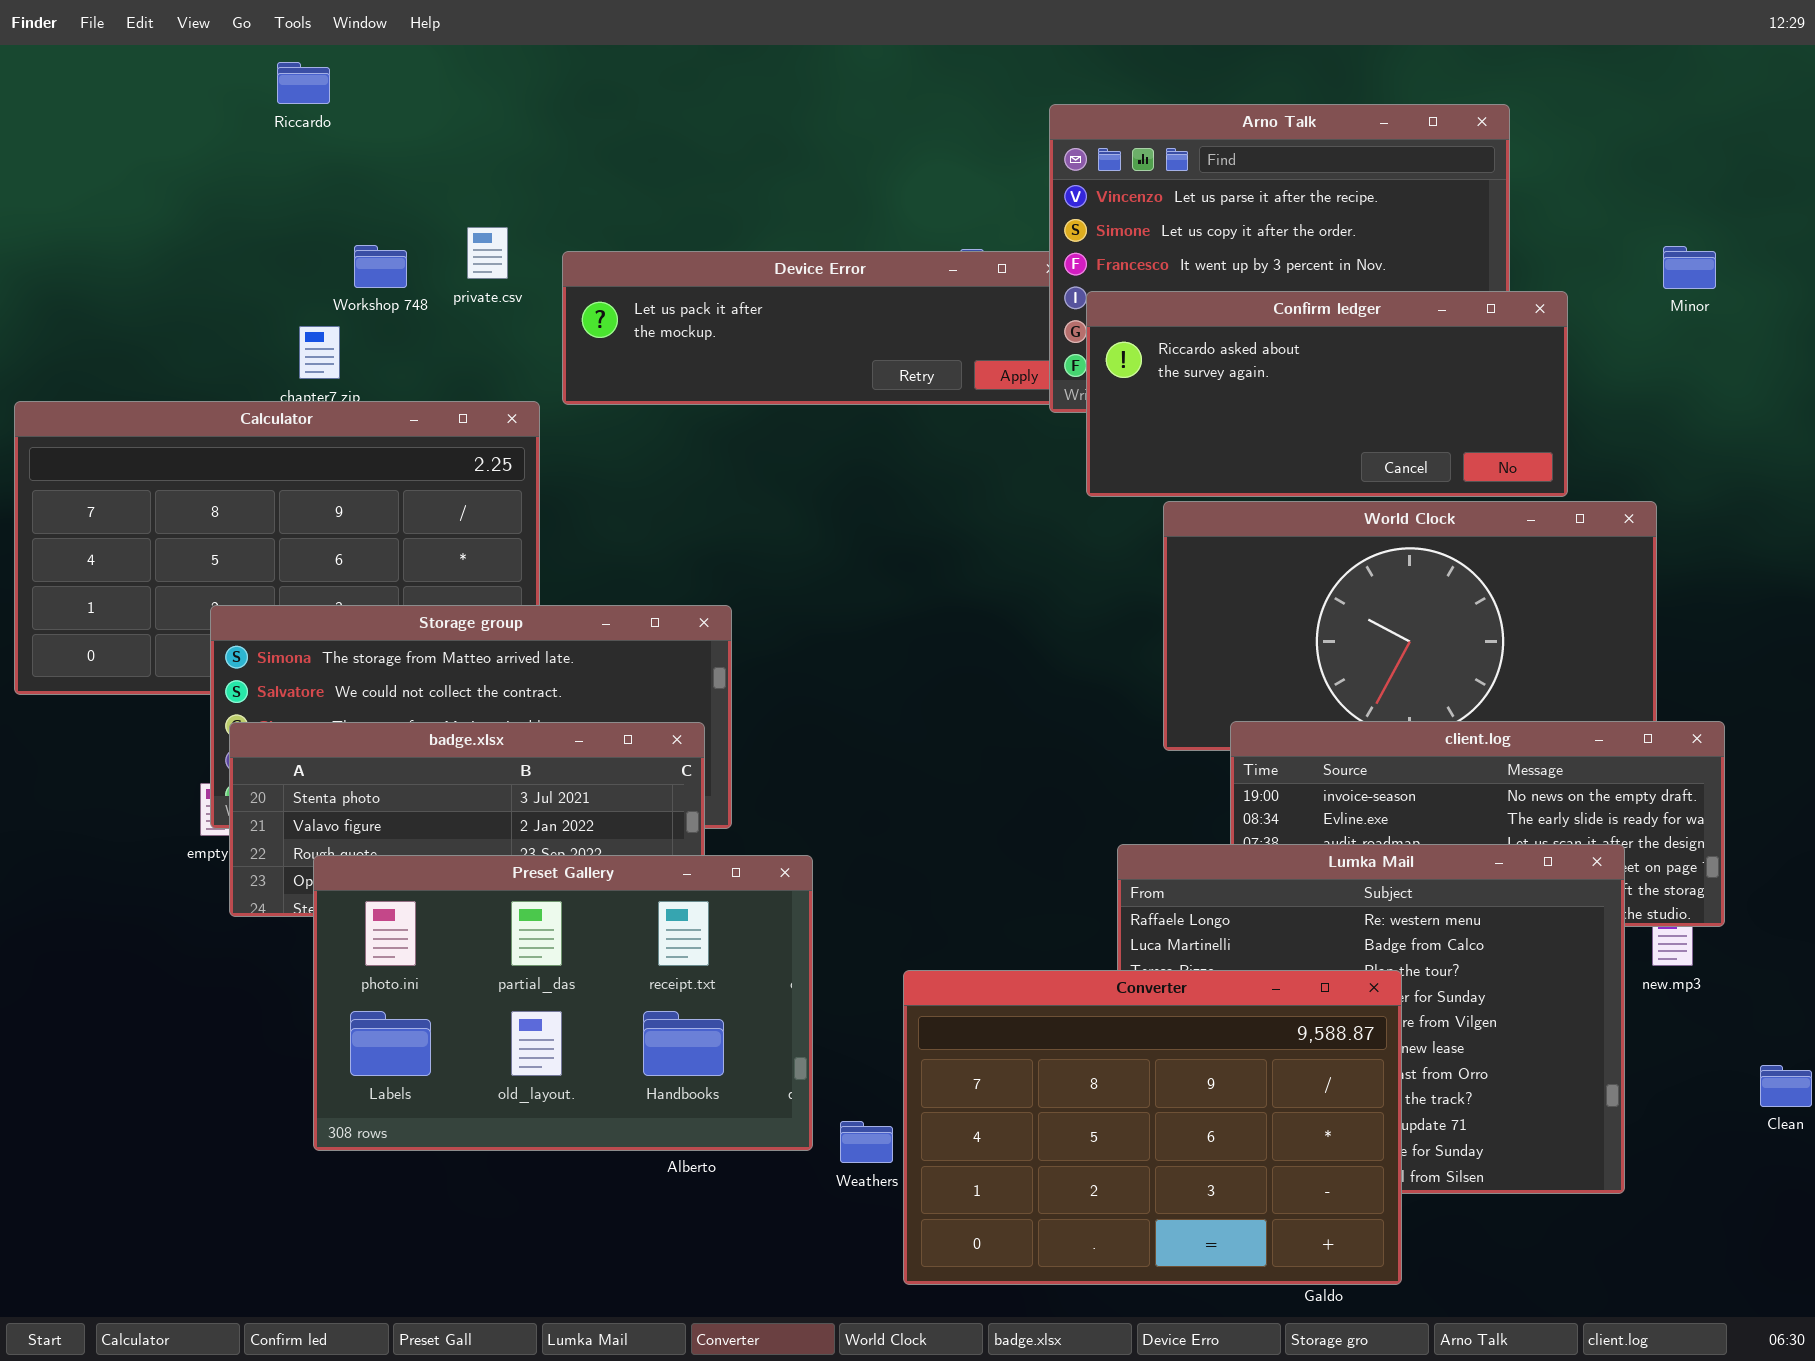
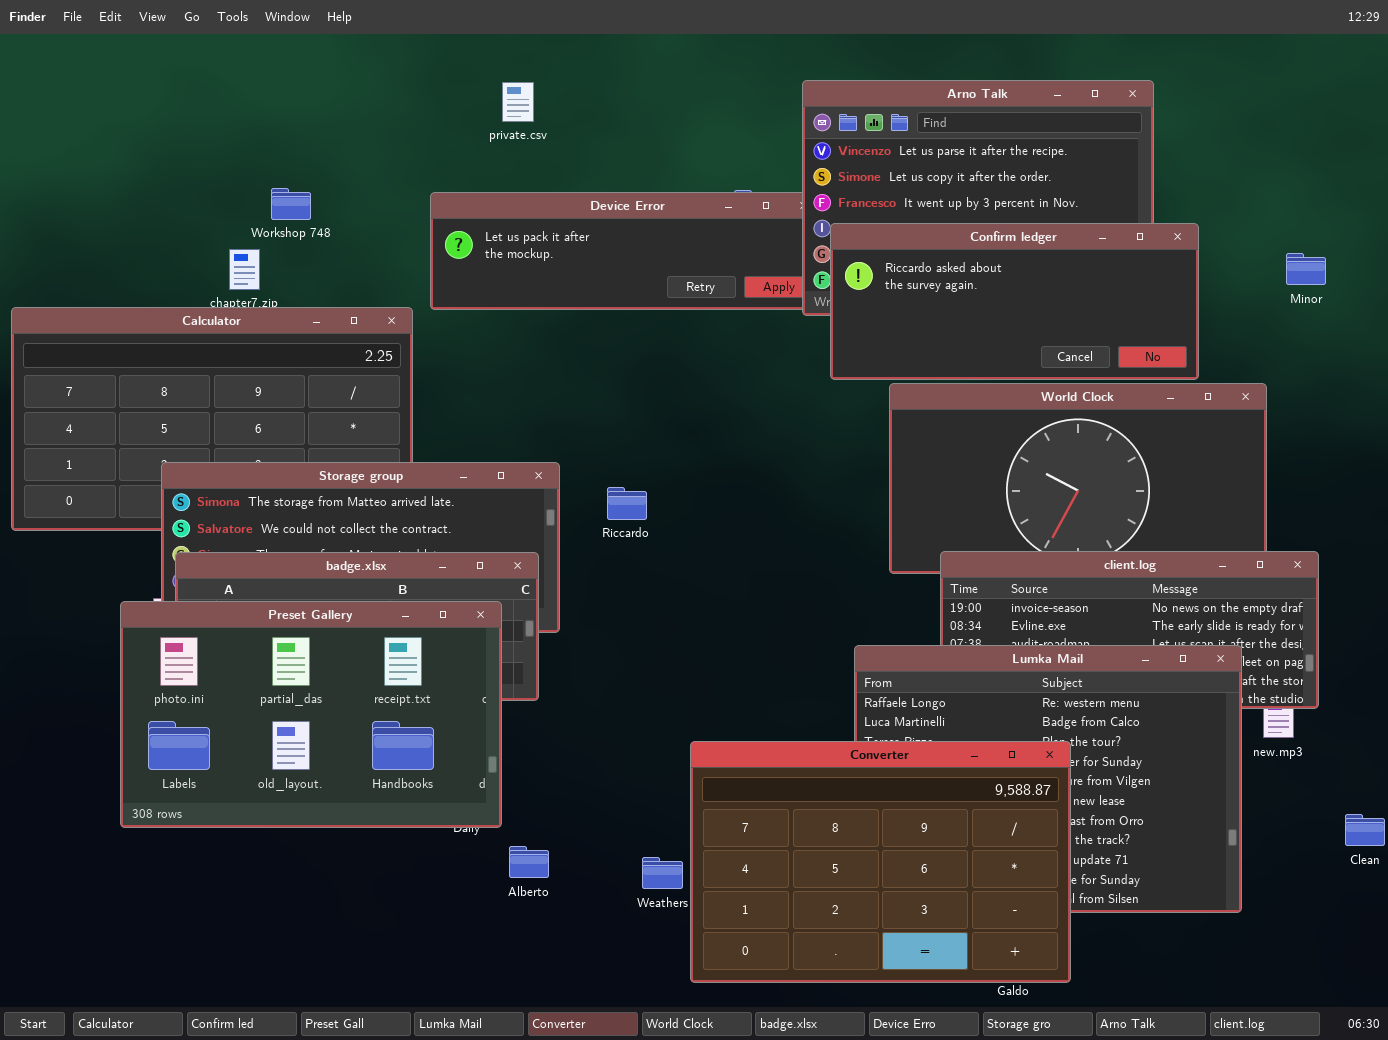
Riccardo: [277,62,330,104] -> [607,487,647,520], moved
private.csv: [467,227,508,279] -> [502,82,534,122], moved
Minor: [1663,246,1716,289] -> [1286,253,1326,285], moved
Preset Gallery: [313,855,813,1151] -> [120,601,502,828], moved

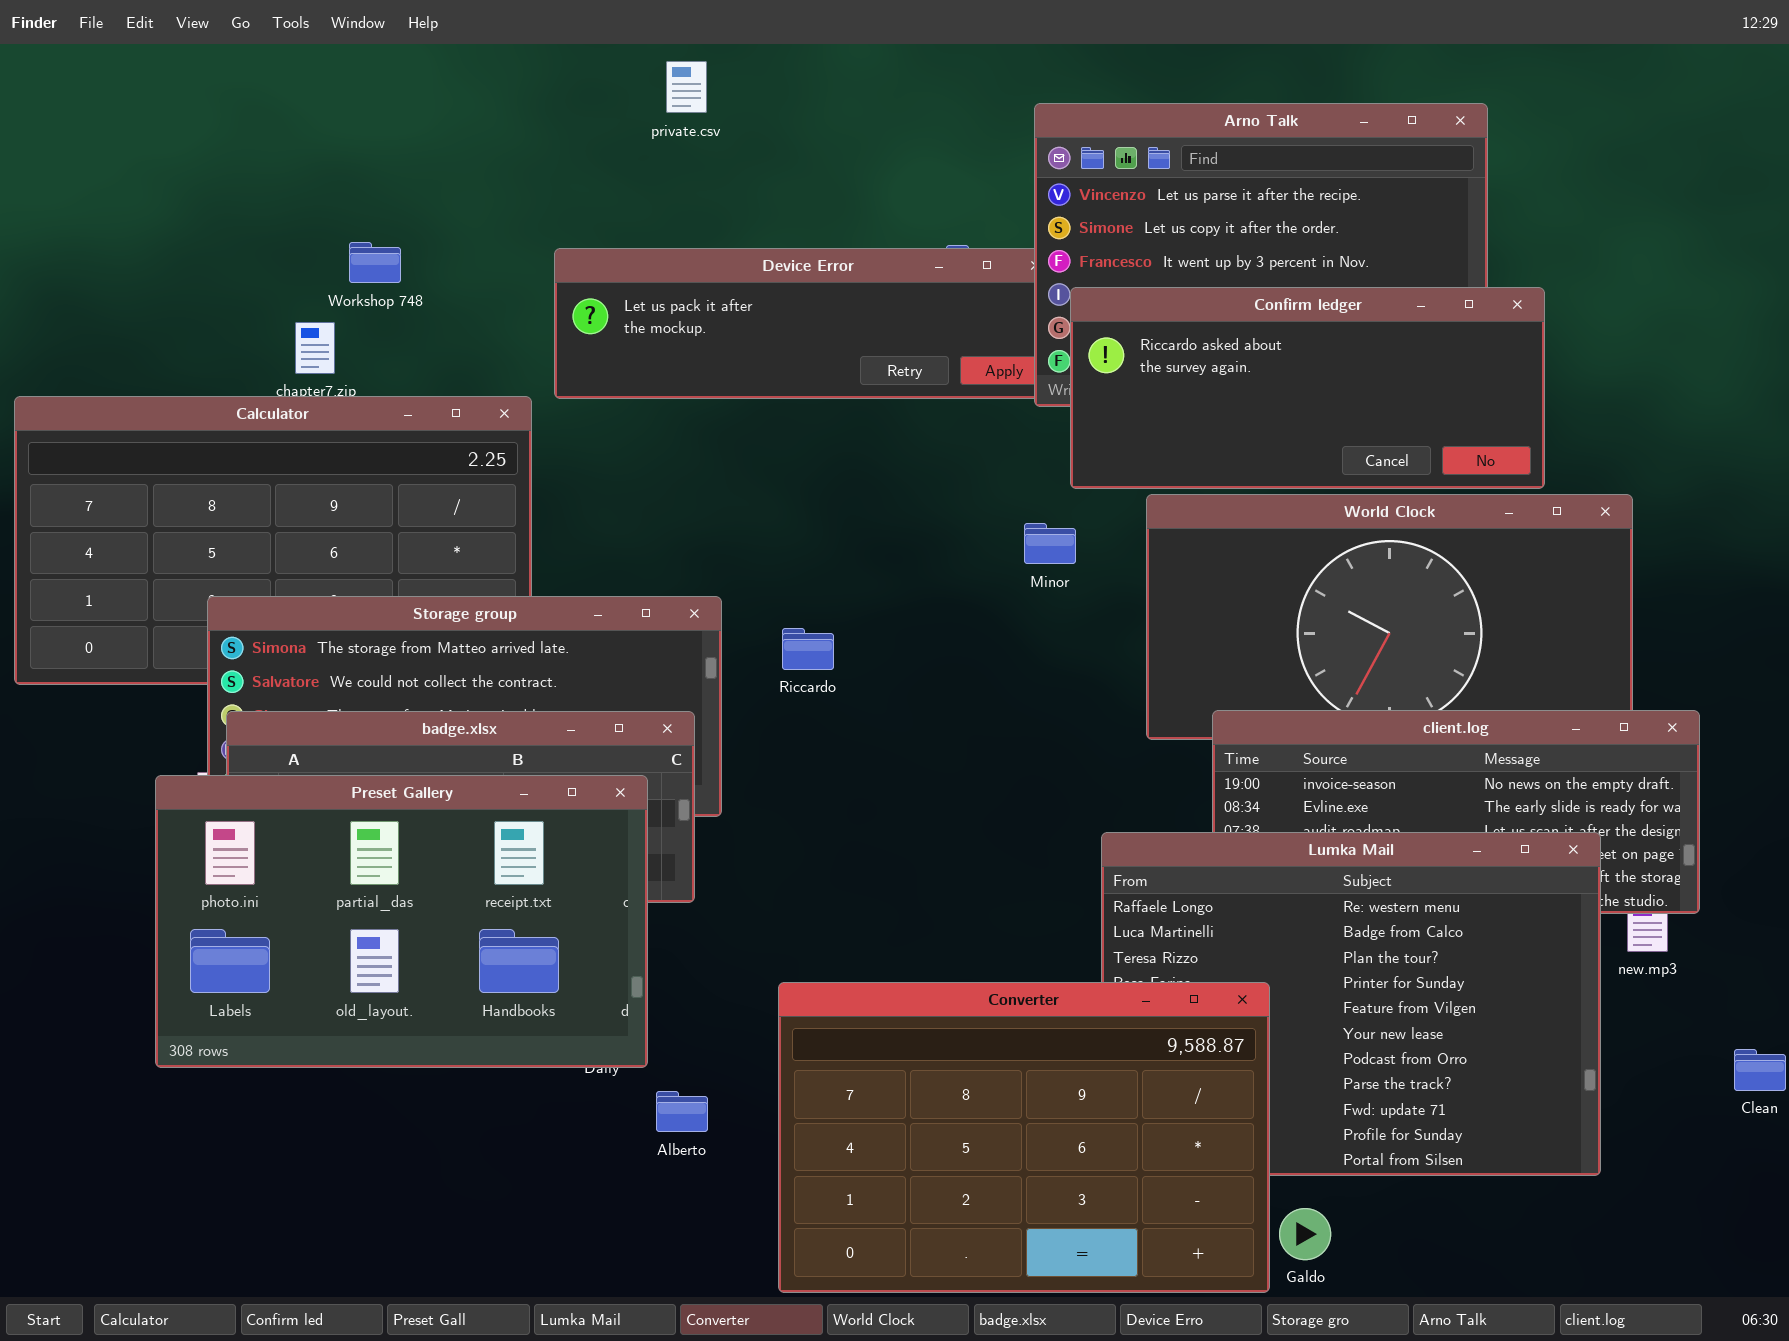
private.csv: [502,82,534,122] -> [666,61,707,113], moved
Minor: [1286,253,1326,285] -> [1024,523,1076,564], moved
Converter: [690,741,1071,983] -> [778,982,1270,1293], moved

